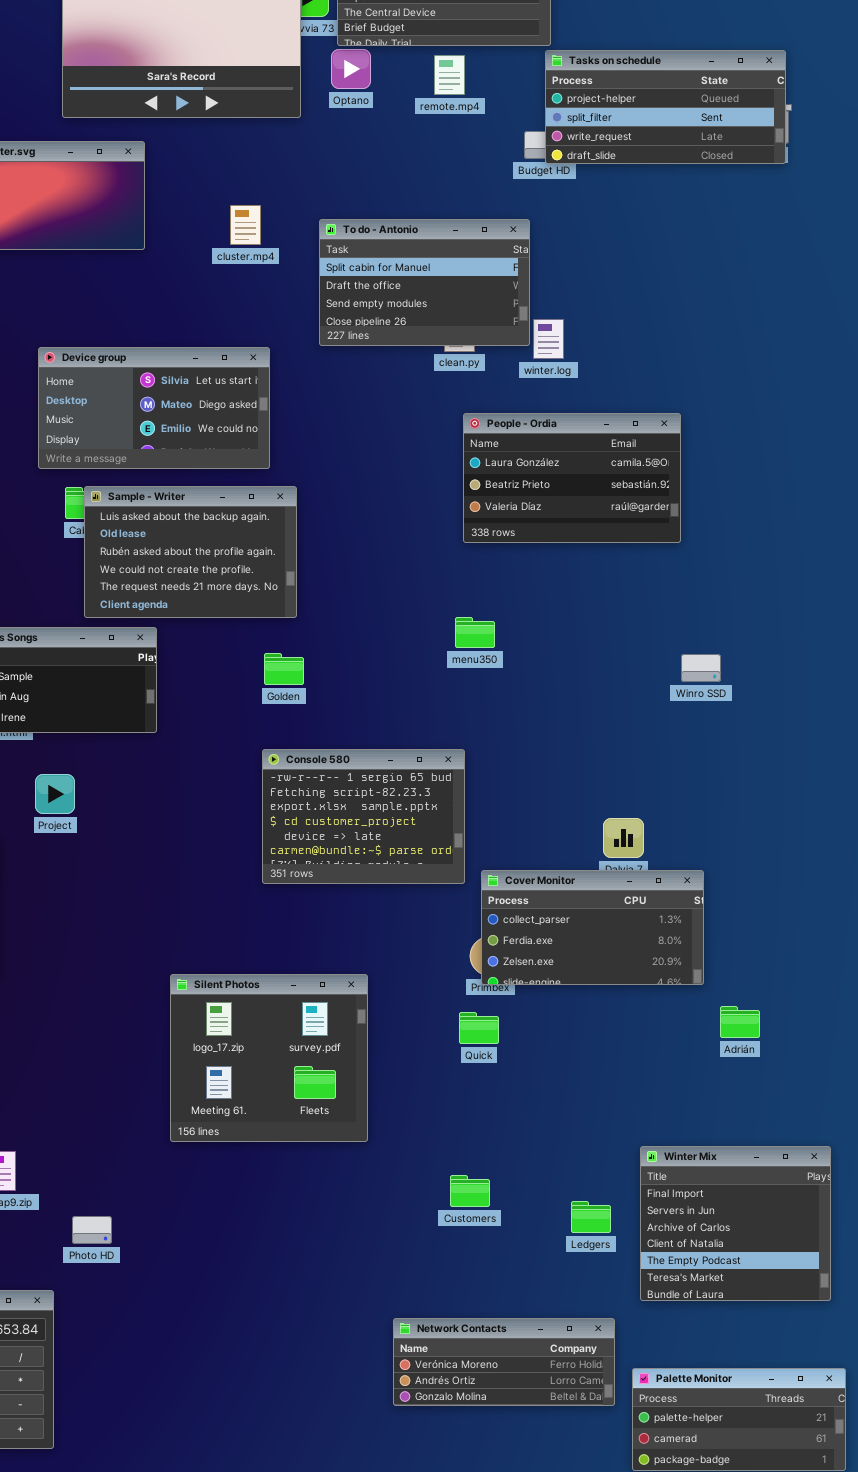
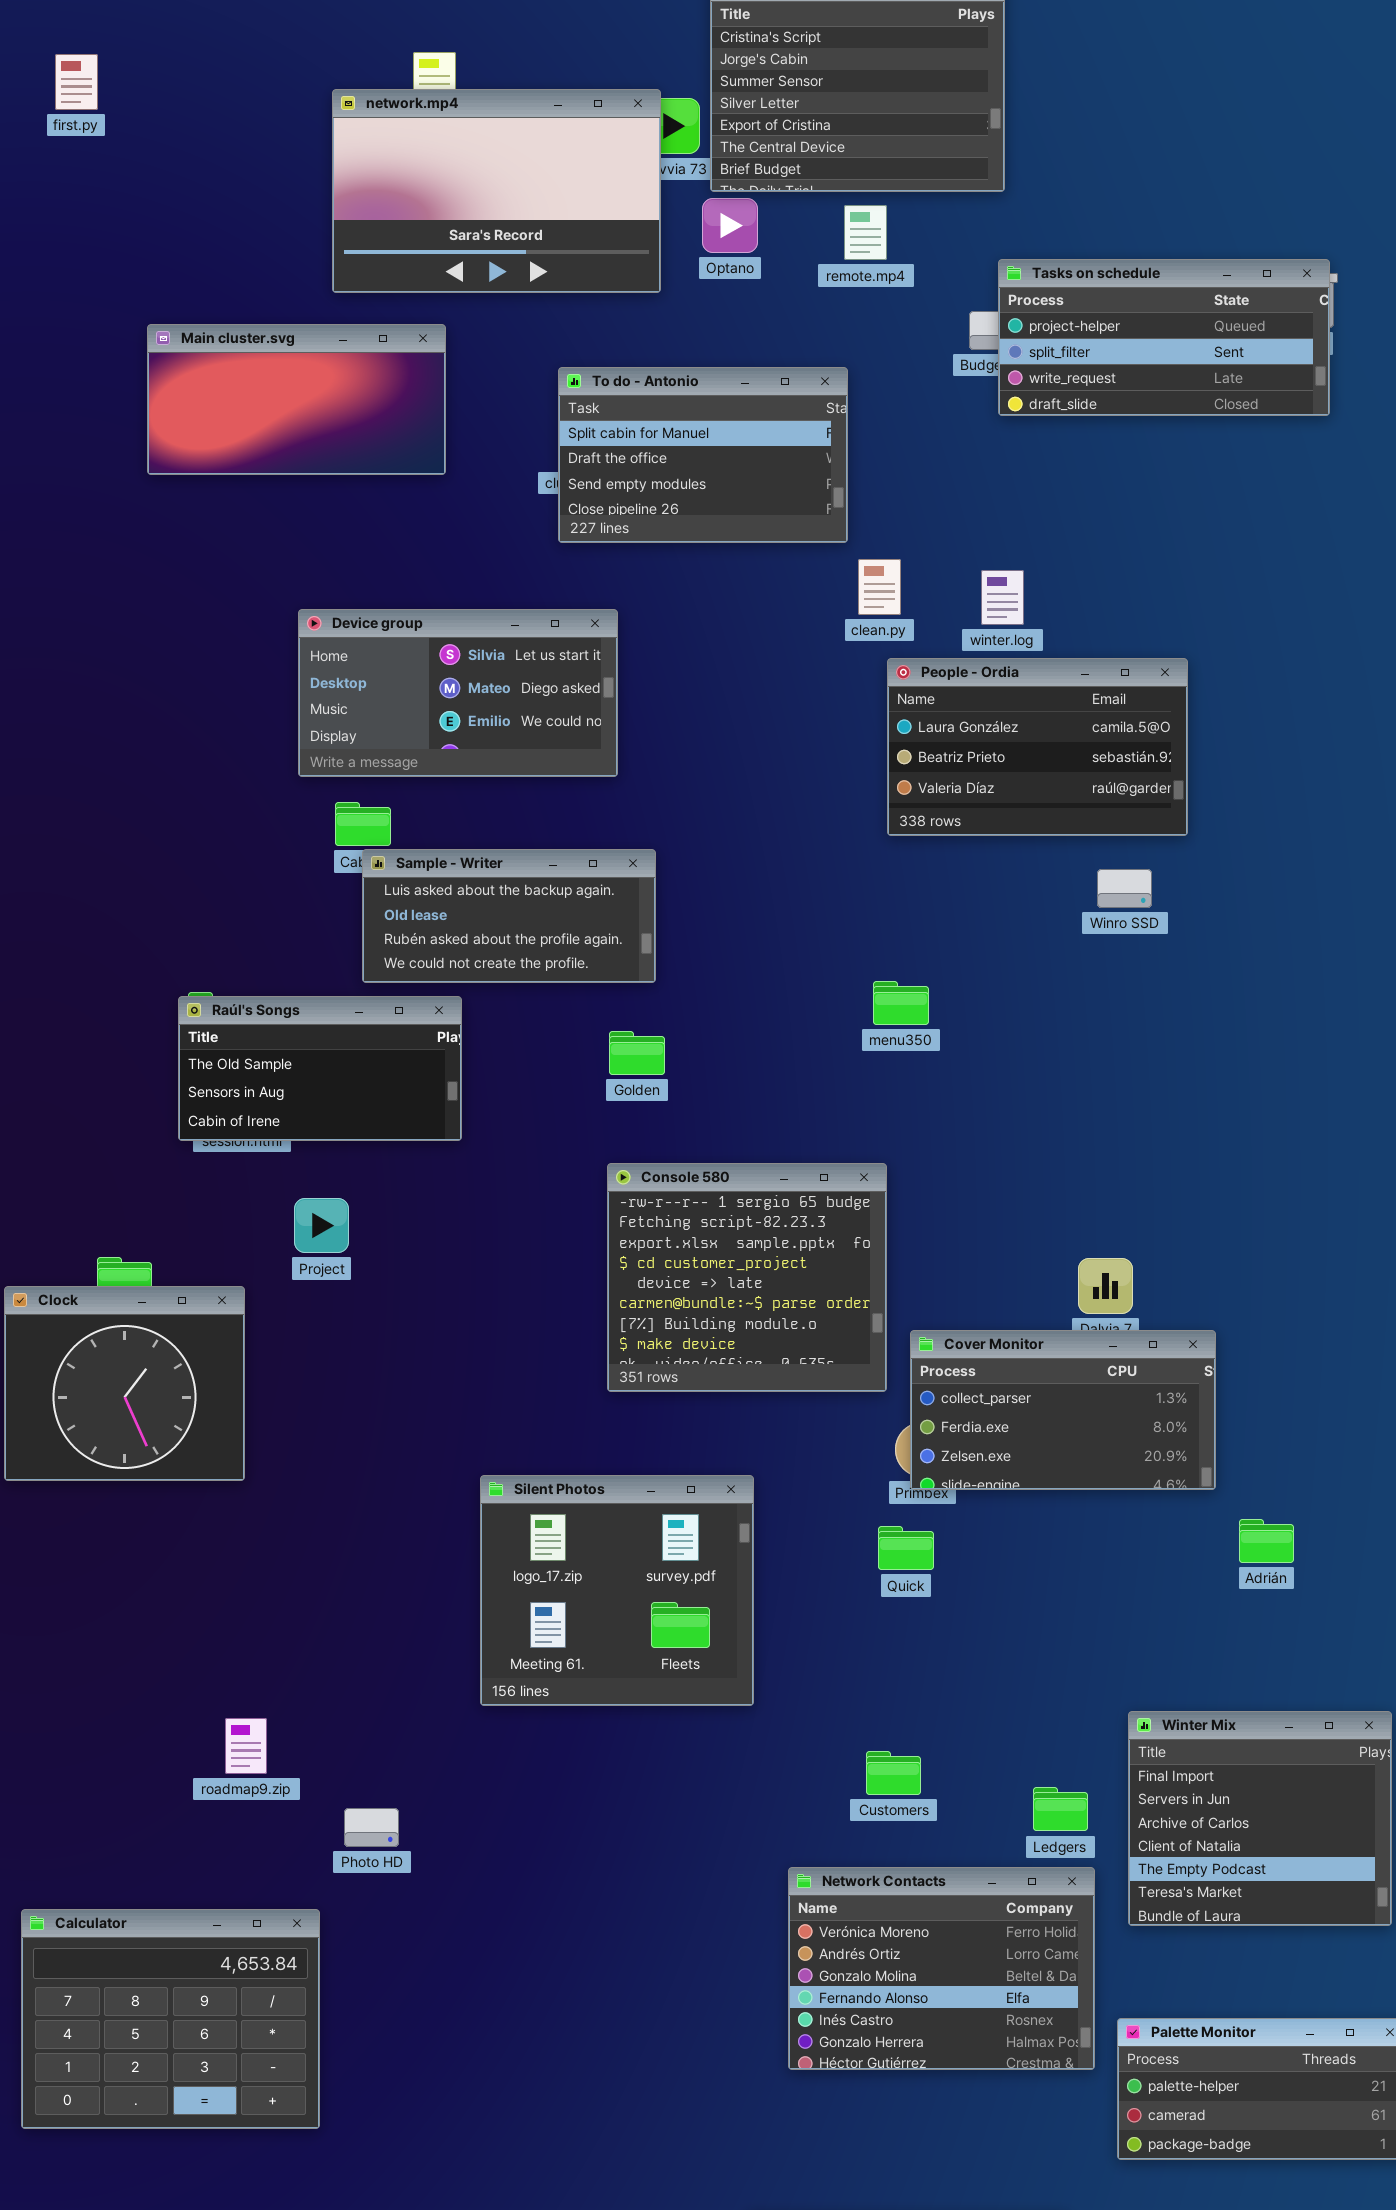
Tasks on schedule: [545,50,786,164] -> [998,259,1330,416], moved
To do - Antonio: [319,219,530,346] -> [558,367,848,543], moved
People - Ordia: [463,413,681,543] -> [887,658,1188,836], moved
Sample - Writer: [84,486,297,618] -> [362,849,656,983], resized
Winro SSD: [681,654,721,682] -> [1097,869,1152,908], moved
Console 580: [262,749,465,884] -> [607,1163,887,1392], resized
Network Contacts: [393,1318,615,1406] -> [788,1867,1095,2070], resized

